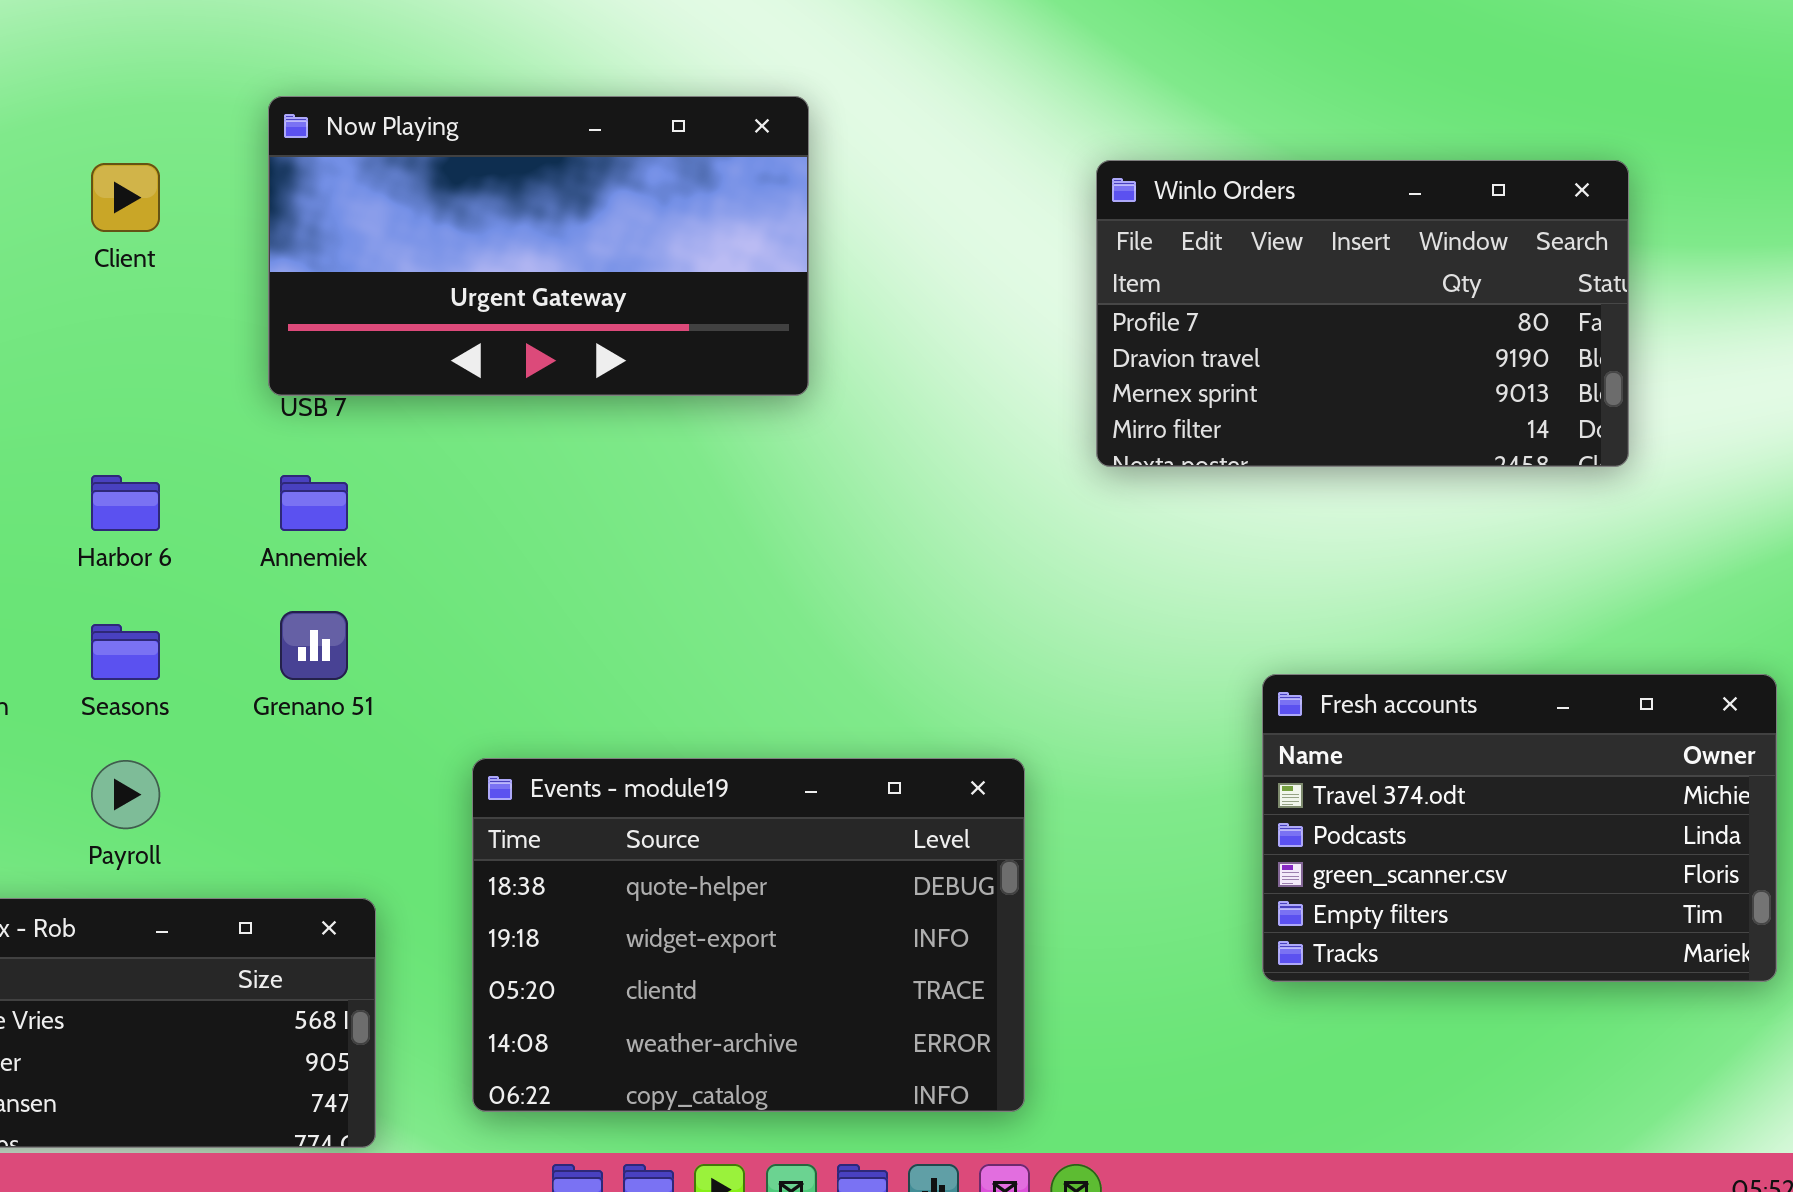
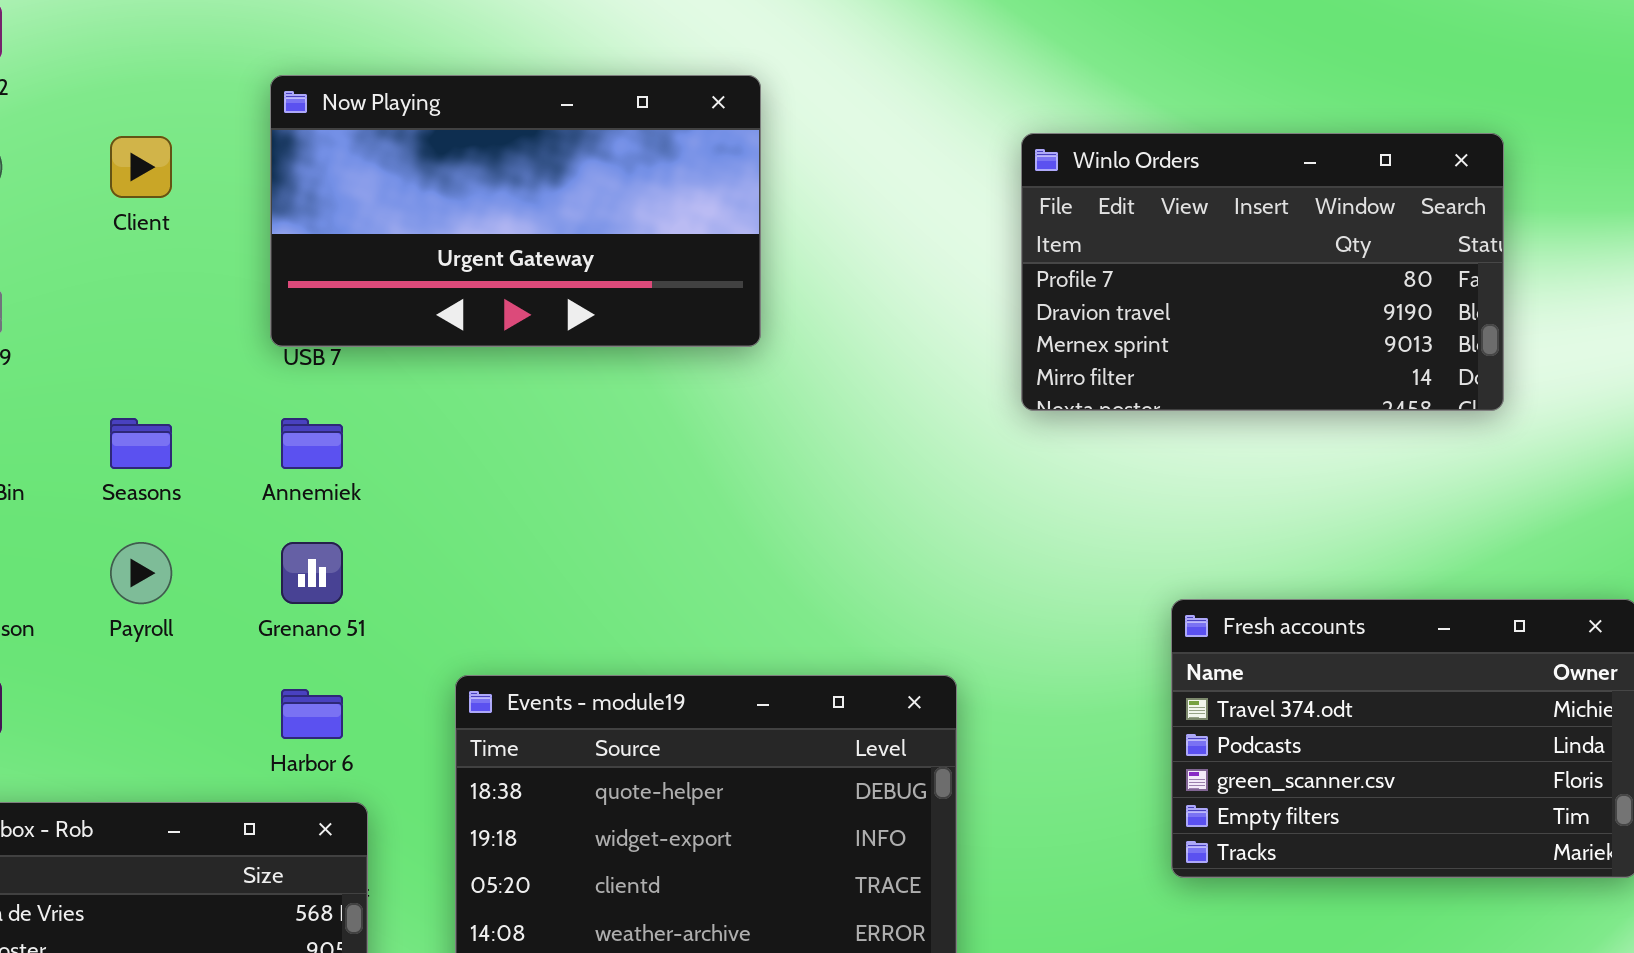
Harbor 6: [91,475,160,531] -> [281,689,343,739], moved
Seasons: [91,624,160,680] -> [110,418,172,469], moved
Payroll: [91,760,160,829] -> [110,542,172,604], moved

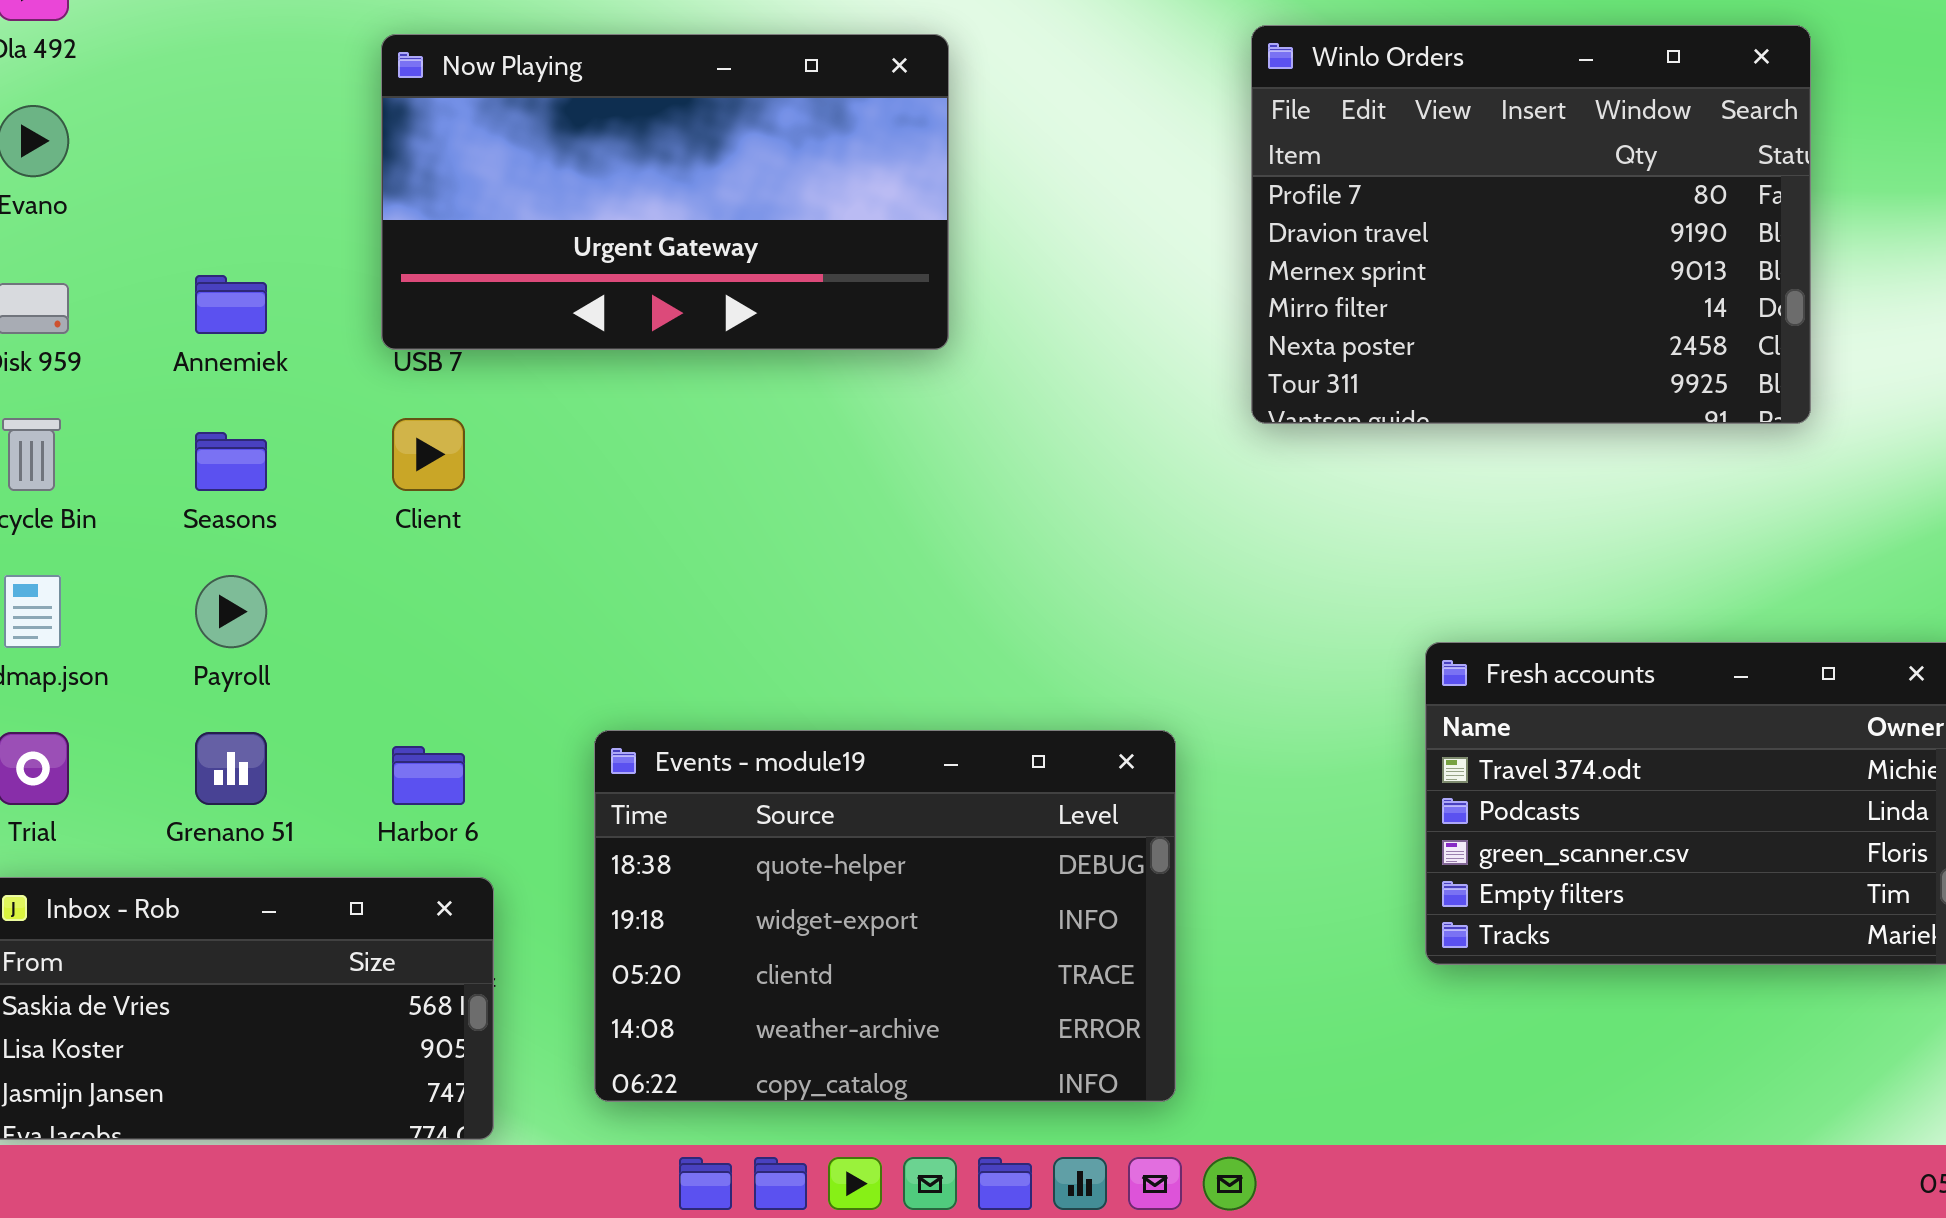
Winlo Orders: [1021,133,1504,411] -> [1251,25,1811,424], resized
Client: [110,136,172,198] -> [392,418,465,491], moved
Annemiek: [281,418,343,469] -> [195,275,267,334], moved
Grenano 51: [281,542,343,604] -> [195,732,267,805], moved

